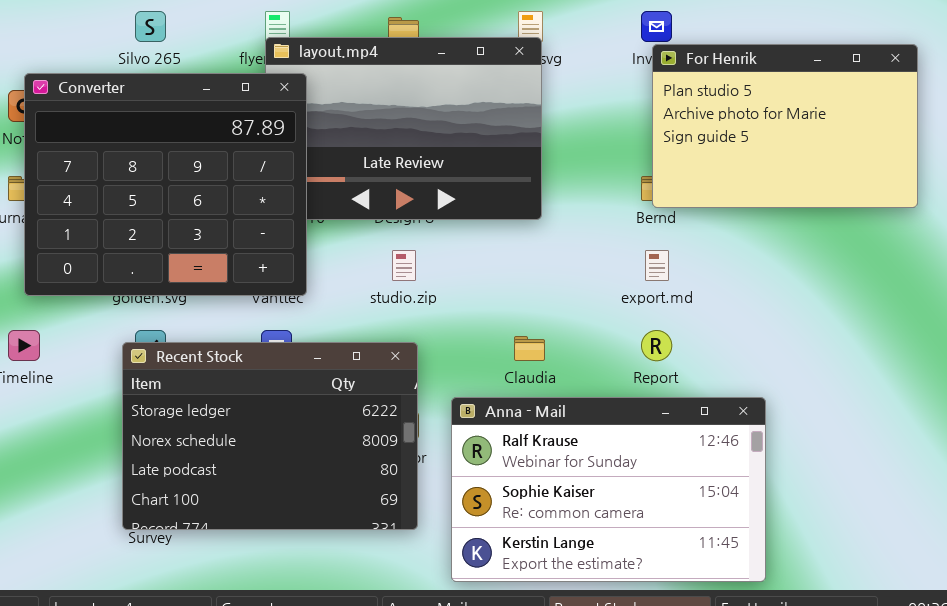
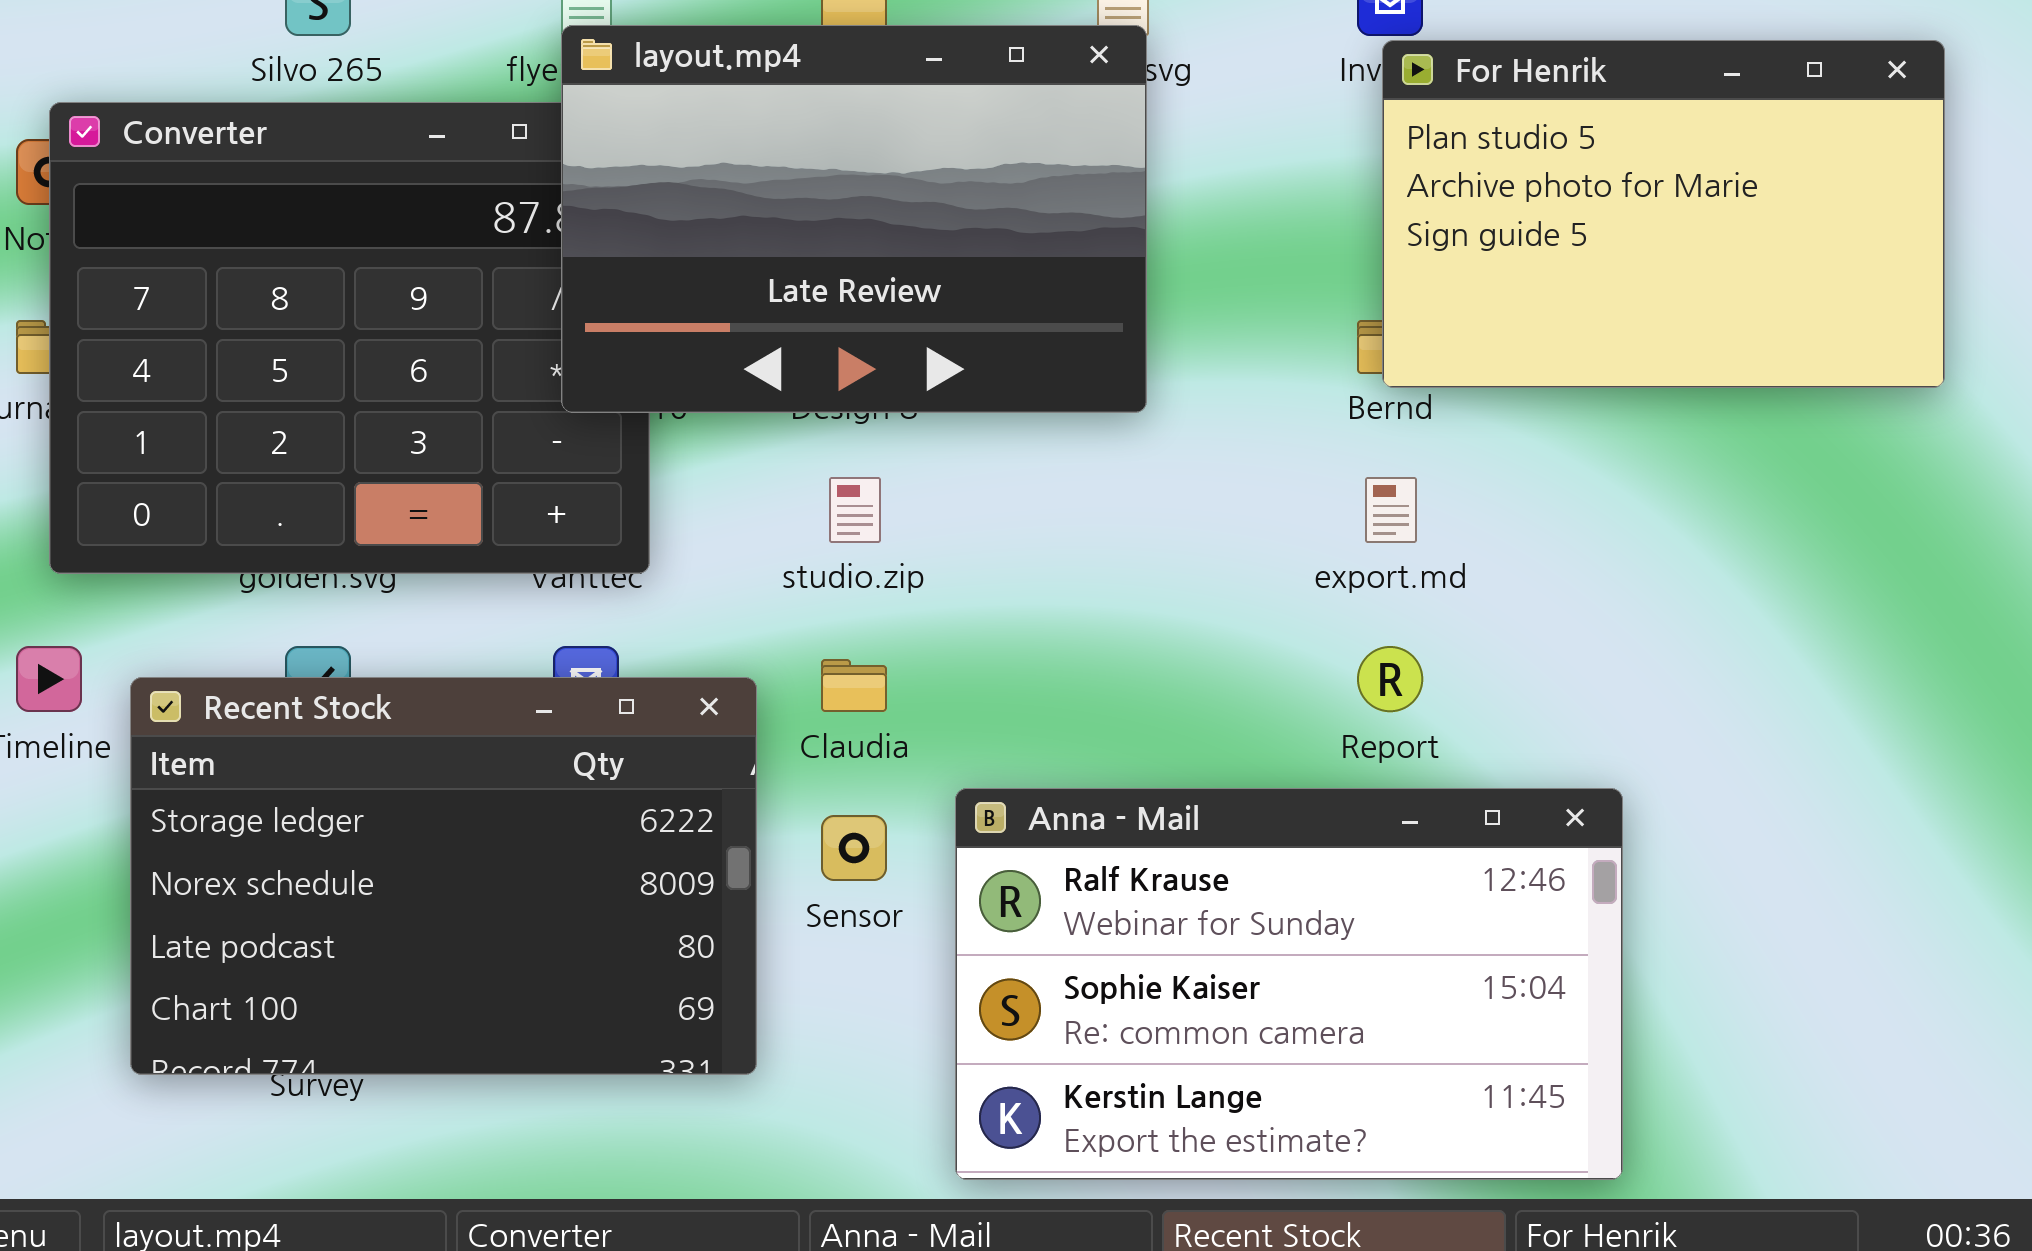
layout.mp4: [265,37,542,220] -> [561,25,1147,413], raised
Claudia: [514,336,545,361] -> [821,659,887,712], moved
Recent Stock: [122,342,418,530] -> [130,677,757,1075], moved

